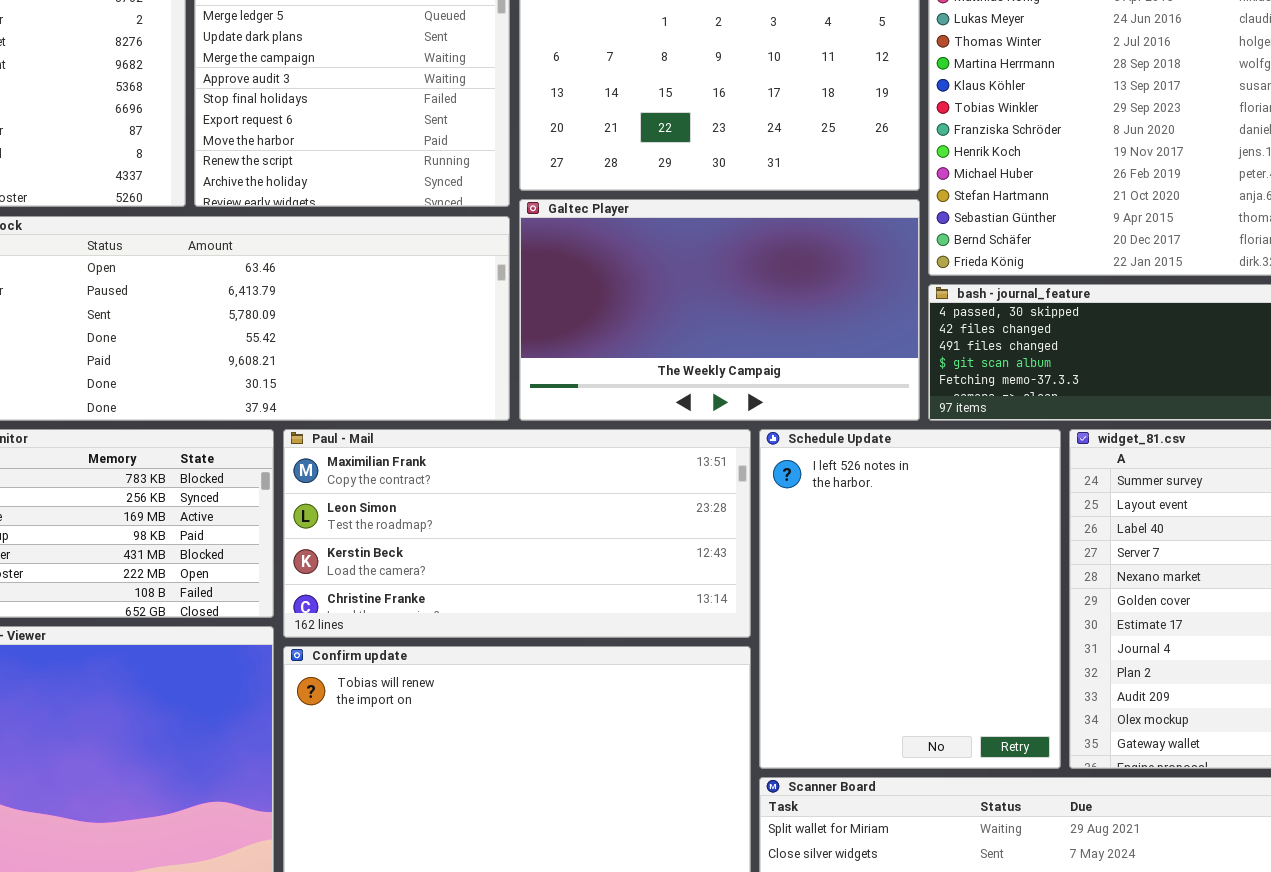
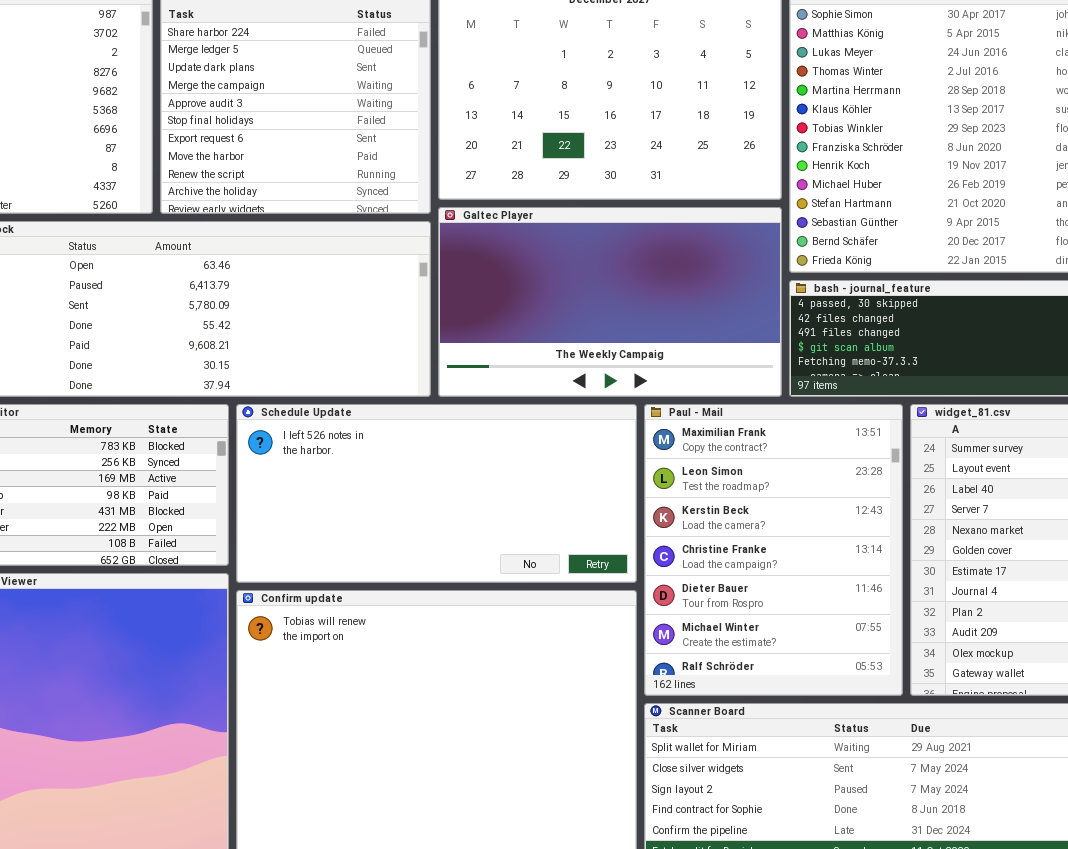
Paul - Mail: [283,429,751,638] -> [644,404,903,696], moved, resized
Schedule Update: [759,429,1061,769] -> [236,404,637,583], moved, resized

